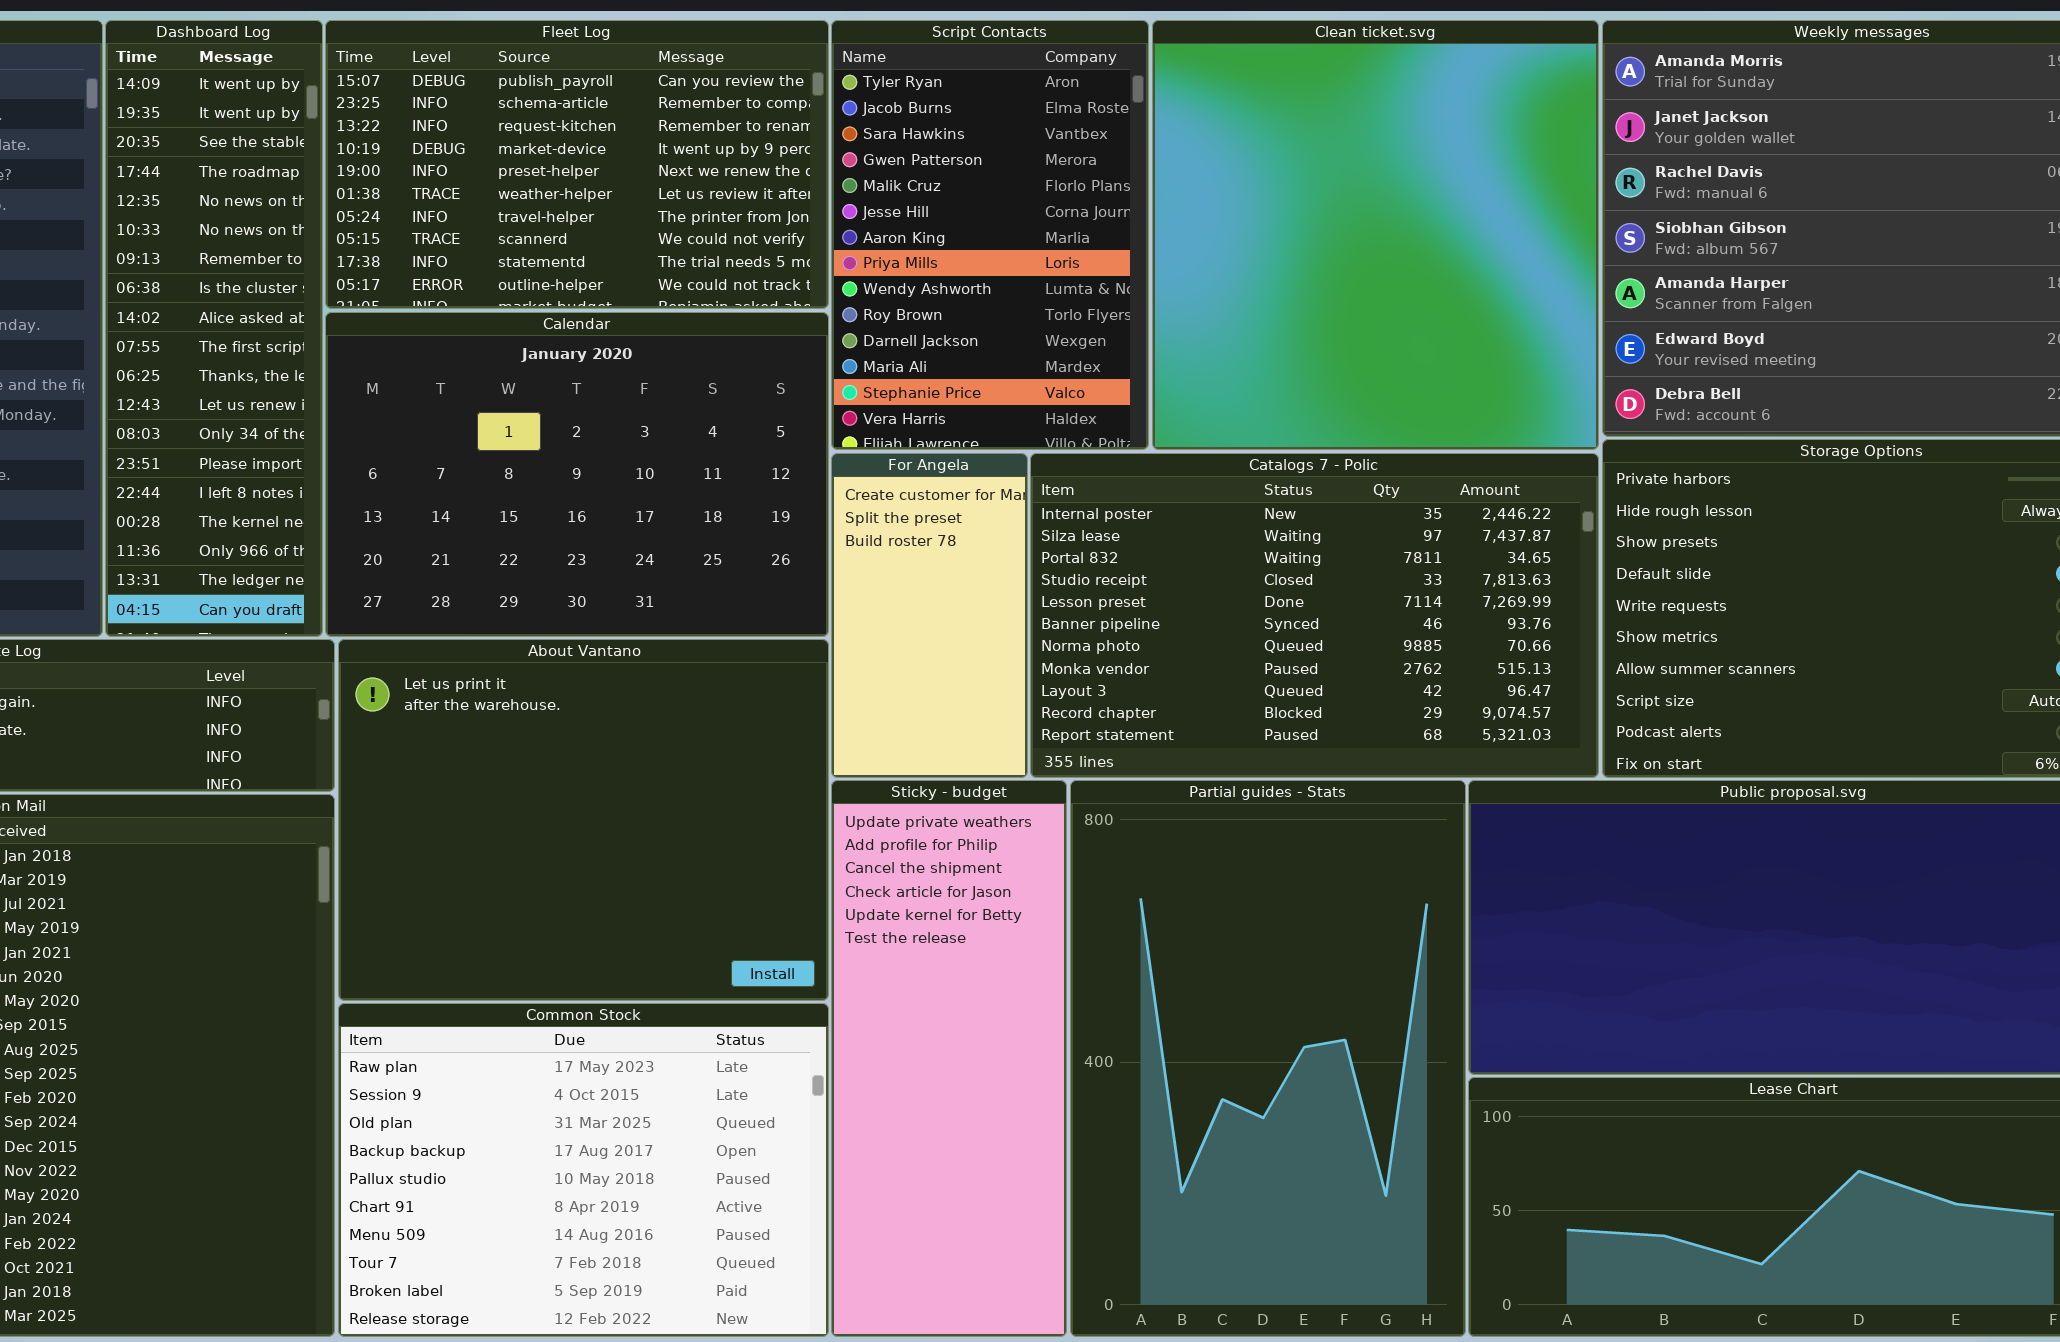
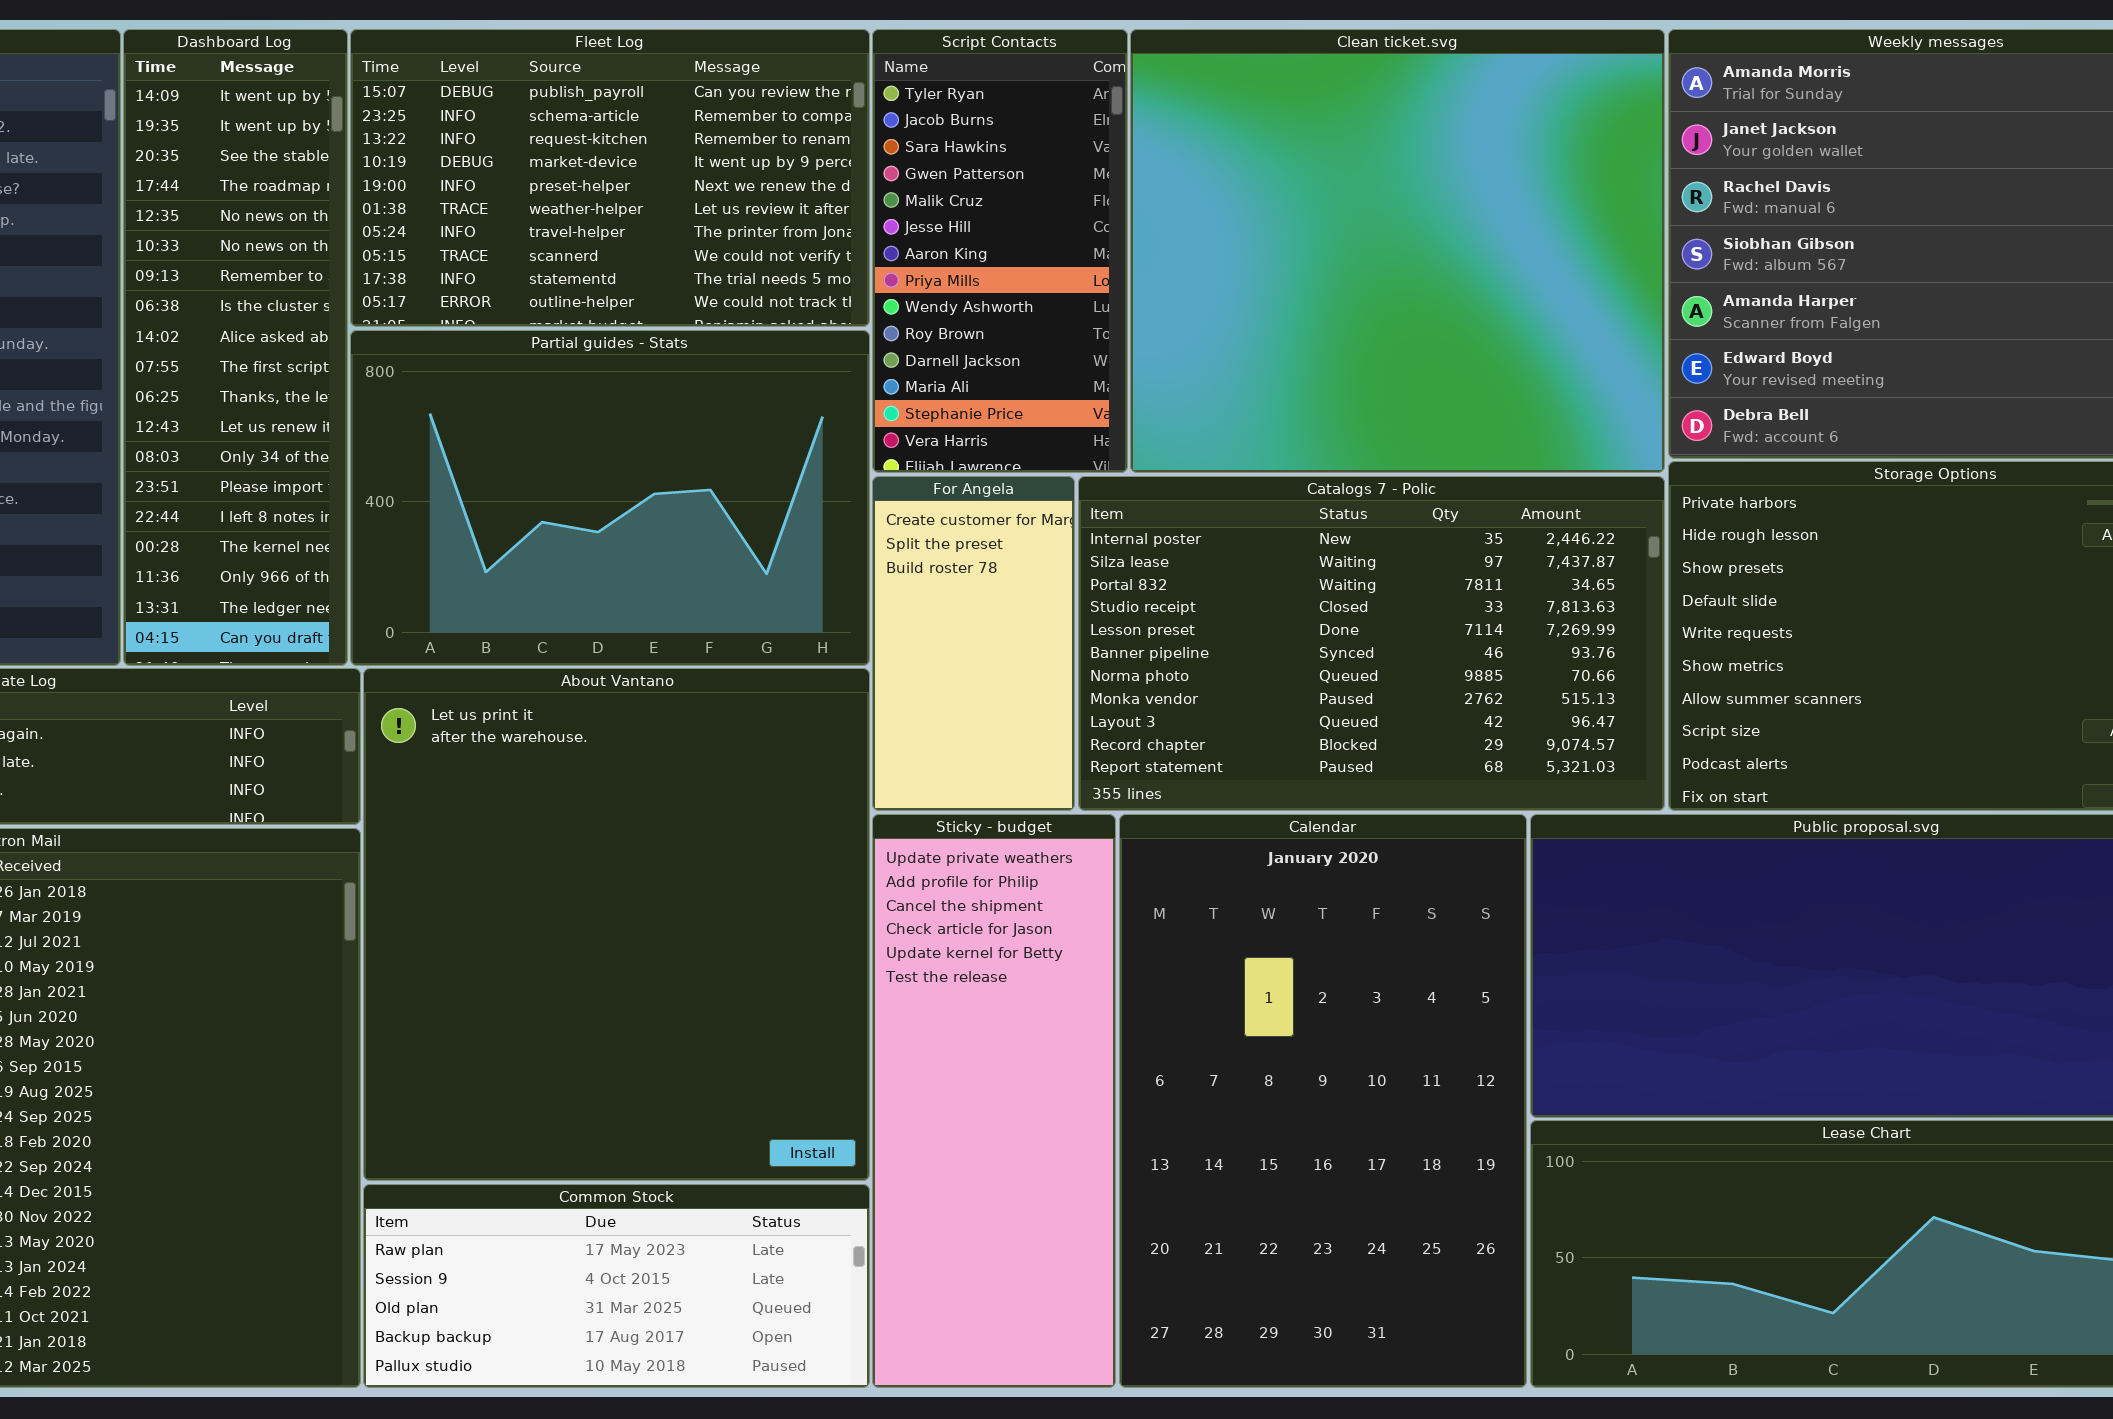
Script Contacts: [831,20,1149,450] -> [872,29,1128,473], resized
Clean ticket.svg: [1152,20,1599,450] -> [1130,29,1665,473], resized
Calendar: [325,312,829,637] -> [1119,814,1527,1388], moved, resized
About Vantano: [338,639,829,1001] -> [363,668,870,1181], resized
Partial guides - Stats: [1070,780,1466,1337] -> [350,330,870,666], moved, resized
Common Stock: [338,1003,829,1337] -> [363,1184,870,1388], resized

